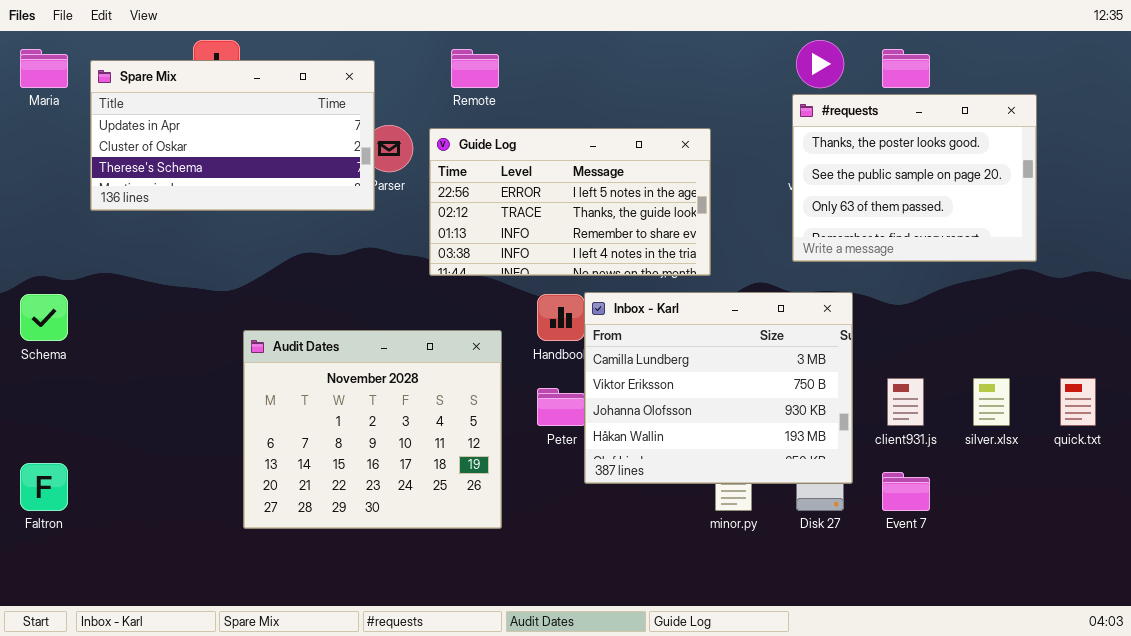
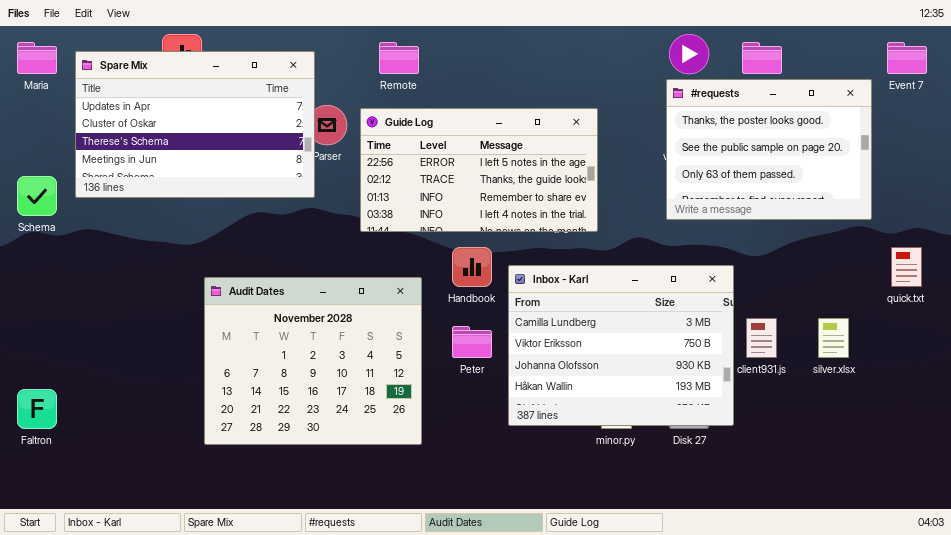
Spare Mix: [90,60,375,211] -> [75,51,315,198], resized
Inbox - Karl: [584,292,853,484] -> [508,265,734,426], moved
Schema: [20,294,68,341] -> [17,176,57,216], moved
quick.txt: [1060,378,1096,426] -> [891,247,922,287], moved
Event 7: [882,472,930,511] -> [887,42,927,74], moved

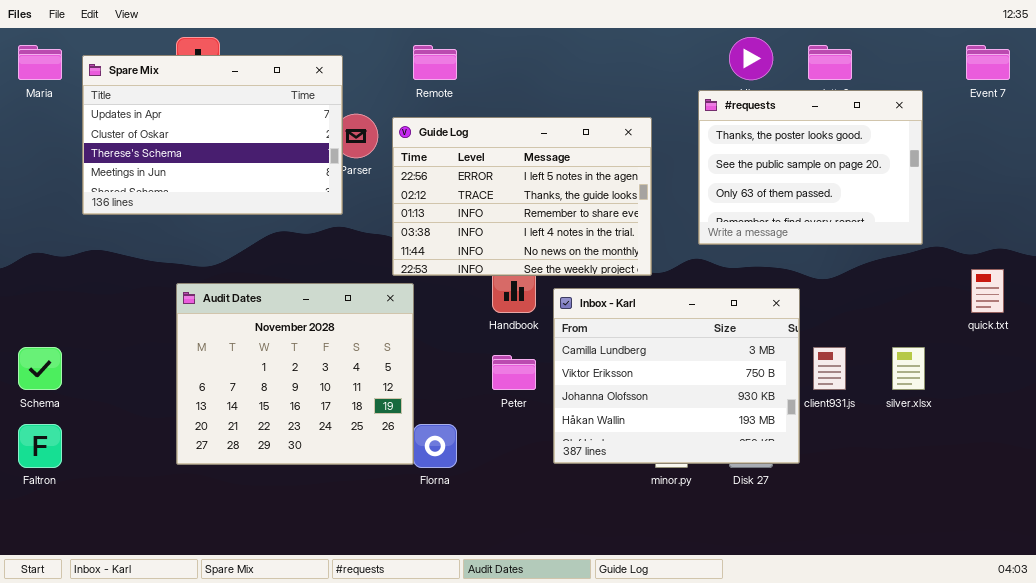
#requests: [666,79,872,220] -> [698,90,923,245], moved
Guide Log: [360,108,598,232] -> [392,117,652,276], resized
Schema: [17,176,57,216] -> [18,347,62,390], moved
Audit Dates: [204,277,422,445] -> [176,283,414,465], moved

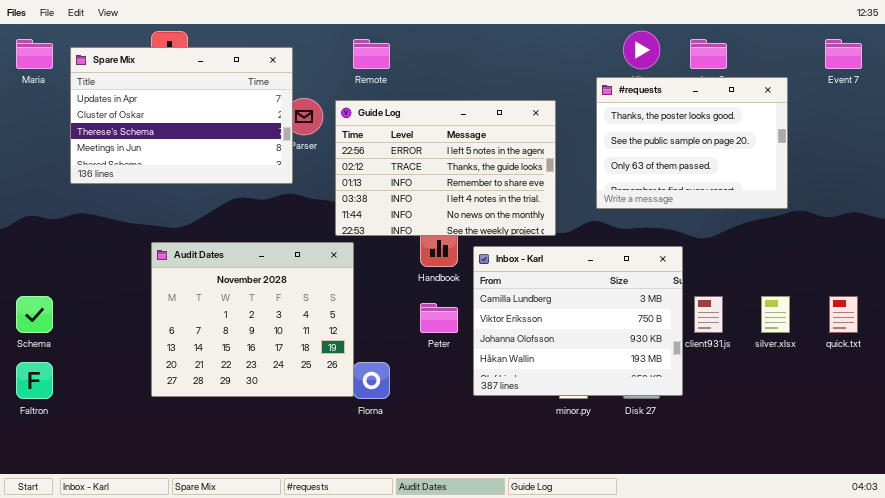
quick.txt: [971,269,1004,313] -> [829,296,858,333], moved

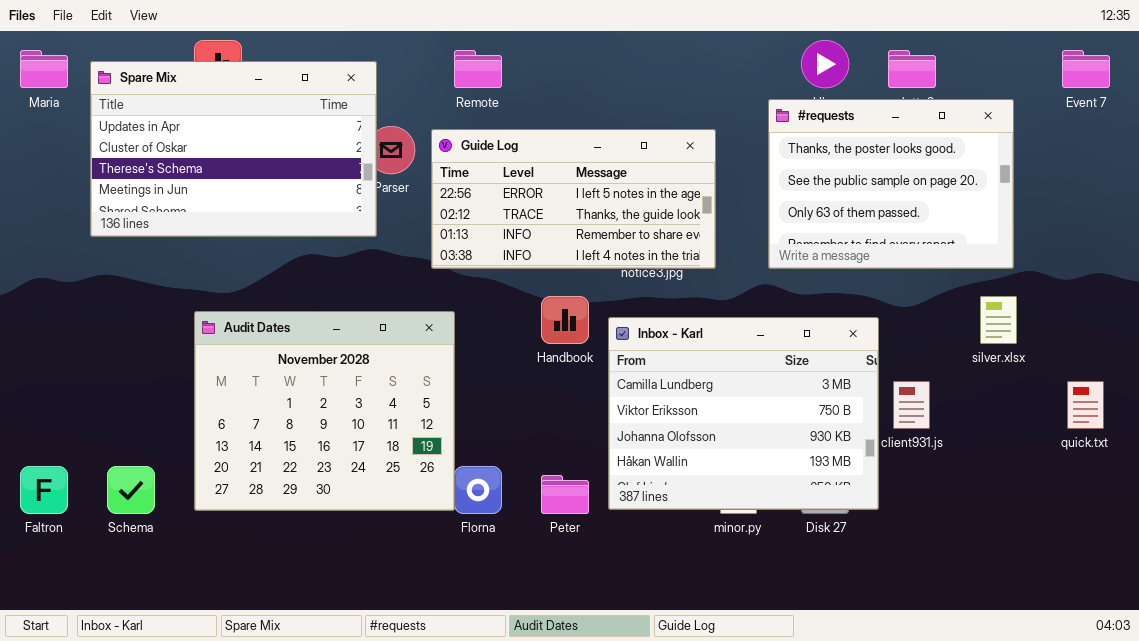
Guide Log: [335,100,556,236] -> [431,129,716,269], resized
Schema: [16,296,53,333] -> [107,466,155,514], moved
silver.xlsx: [761,296,790,333] -> [980,296,1017,344], moved
Peter: [420,303,458,333] -> [541,475,589,514], moved

